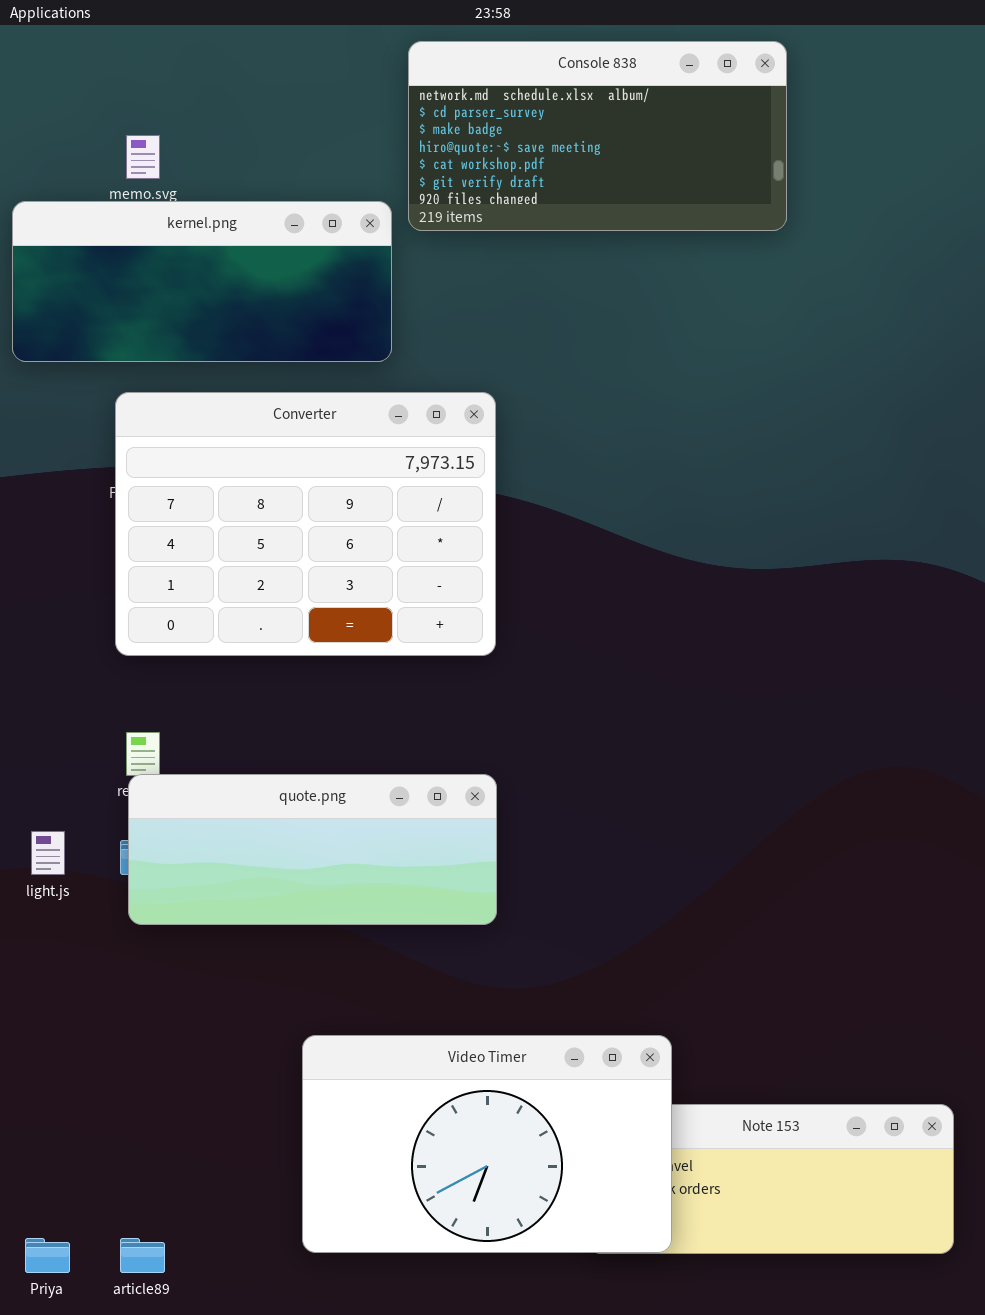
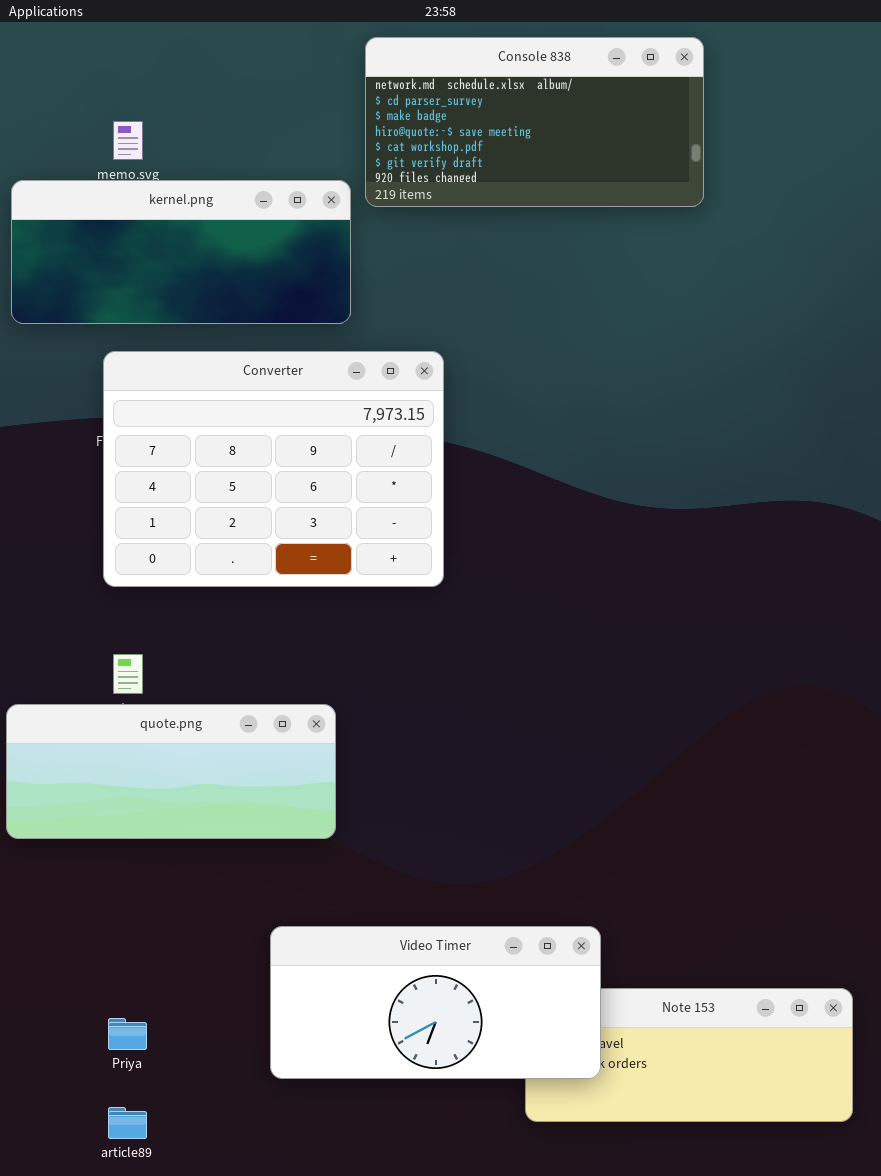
quote.png: [128,774,497,925] -> [6,704,336,839], moved
Video Timer: [302,1035,672,1253] -> [270,926,601,1079], resized
Priya: [25,1238,70,1273] -> [108,1018,147,1050], moved

